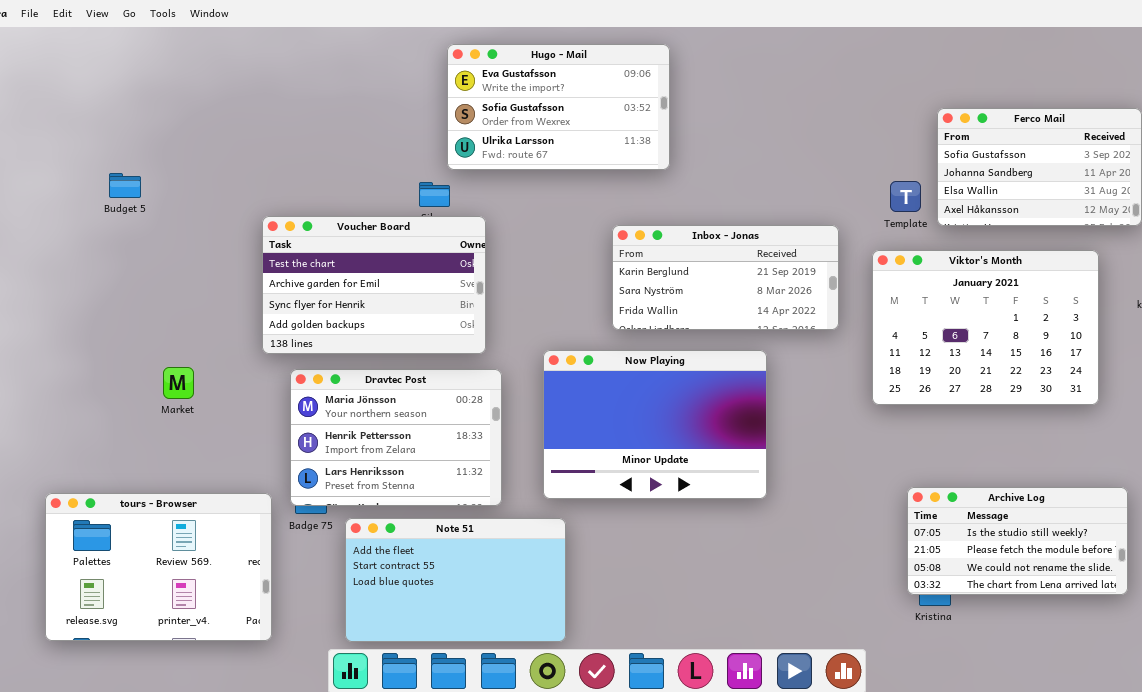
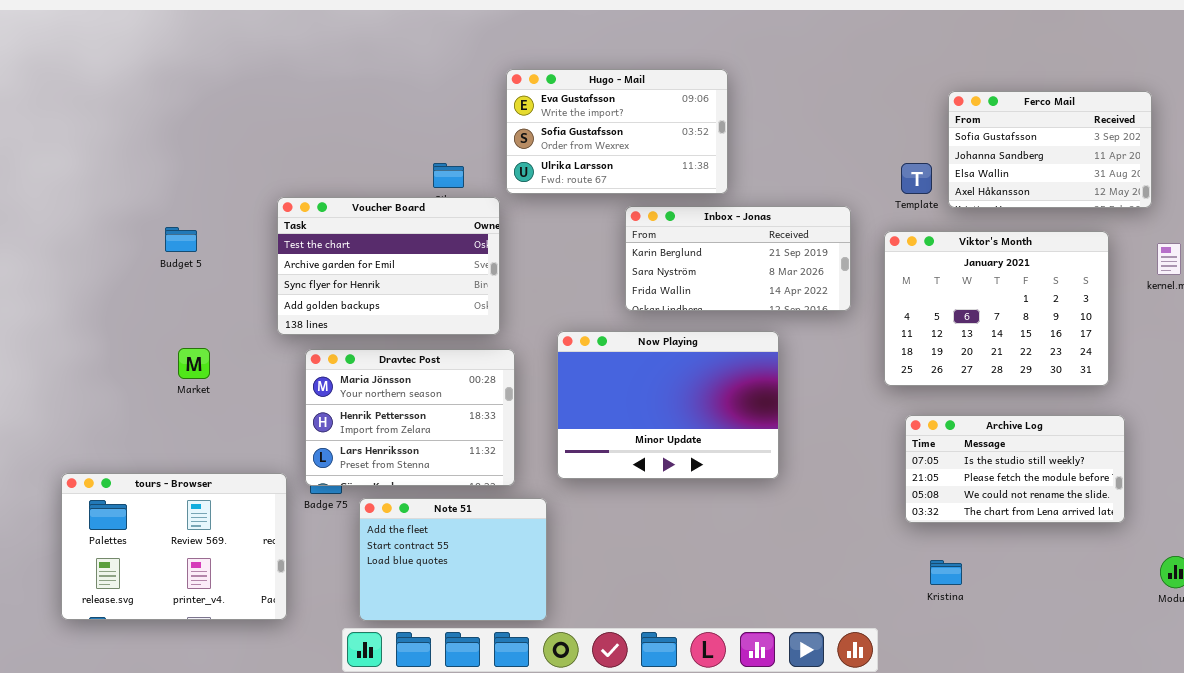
Hugo - Mail: [447,44,670,170] -> [506,69,728,194], moved
Budget 5: [109,173,141,198] -> [165,227,197,252], moved
Archive Log: [907,487,1128,595] -> [905,415,1125,523], moved
Note 51: [345,518,566,642] -> [359,498,547,621], resized

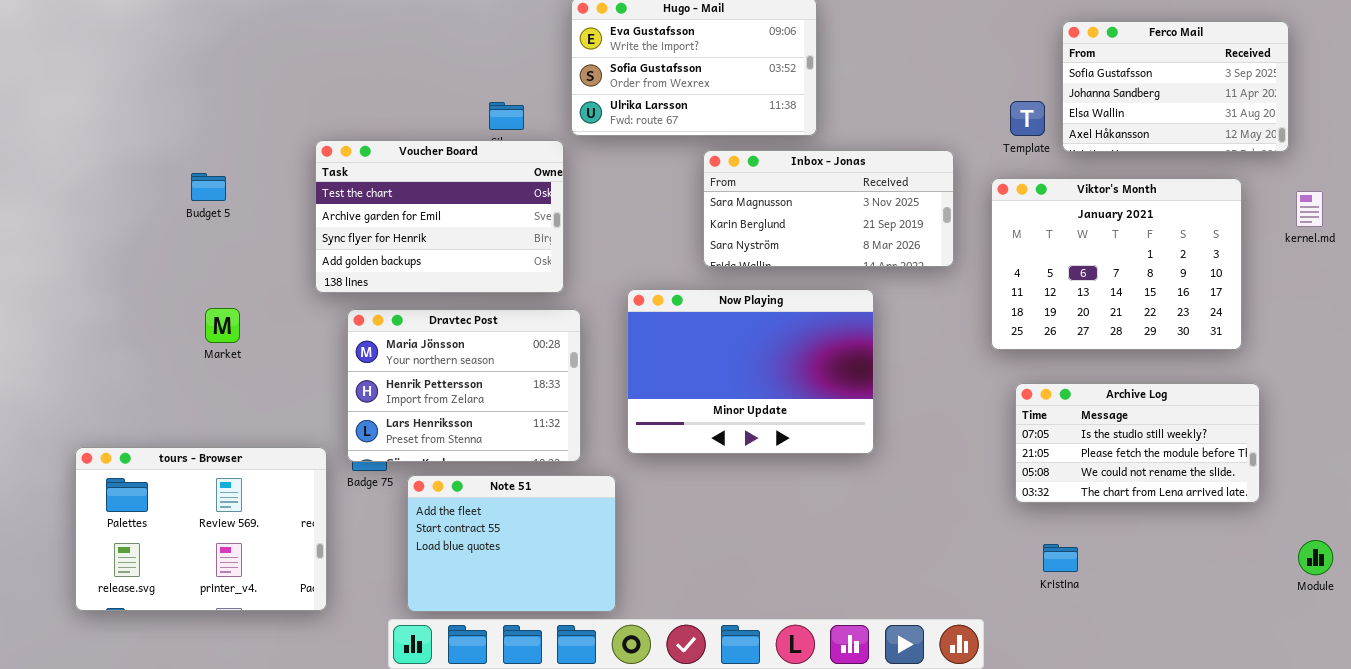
Inbox - Jonas: [625,206,851,311] -> [703,150,954,267], scrolled up 1 row

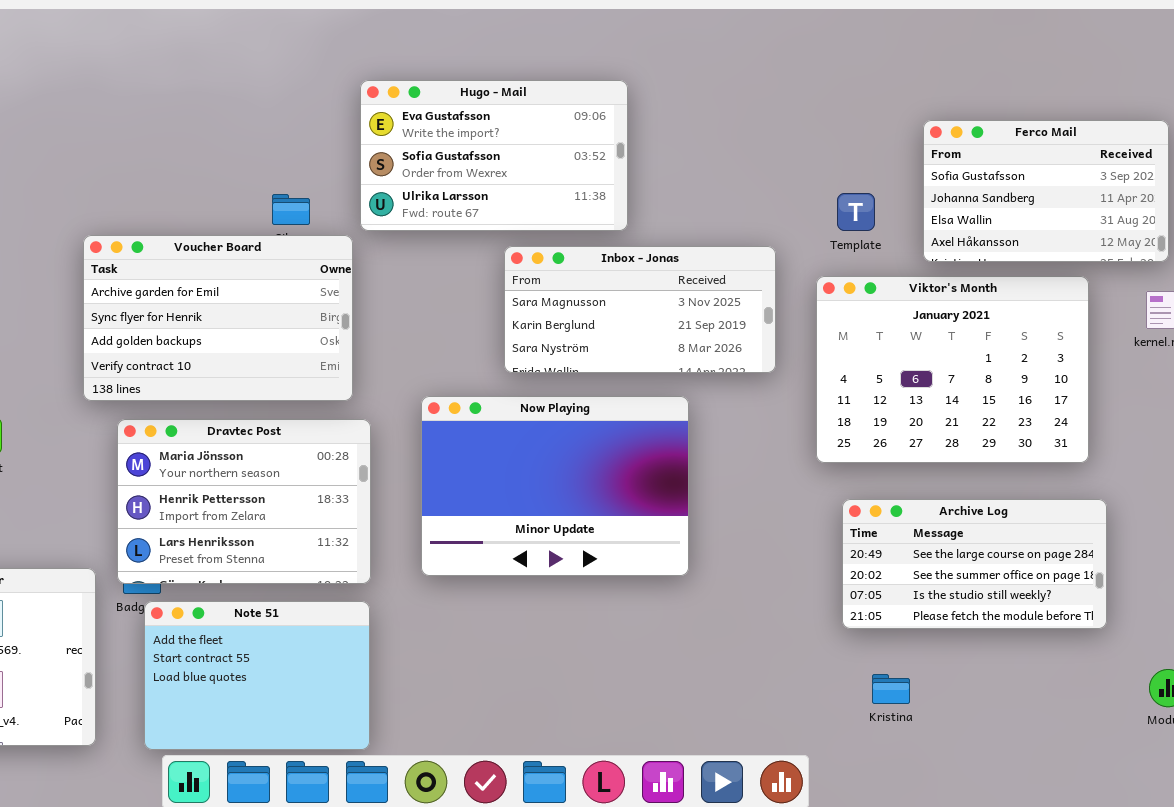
Ferco Mail: [1062,21,1289,152] -> [923,120,1169,262], moved
Voucher Board: [315,140,564,293] -> [83,235,353,401], scrolled down 1 row
Archive Log: [1015,383,1260,503] -> [842,499,1107,629], scrolled up 2 rows
Note 51: [407,475,616,612] -> [144,601,370,750], moved

